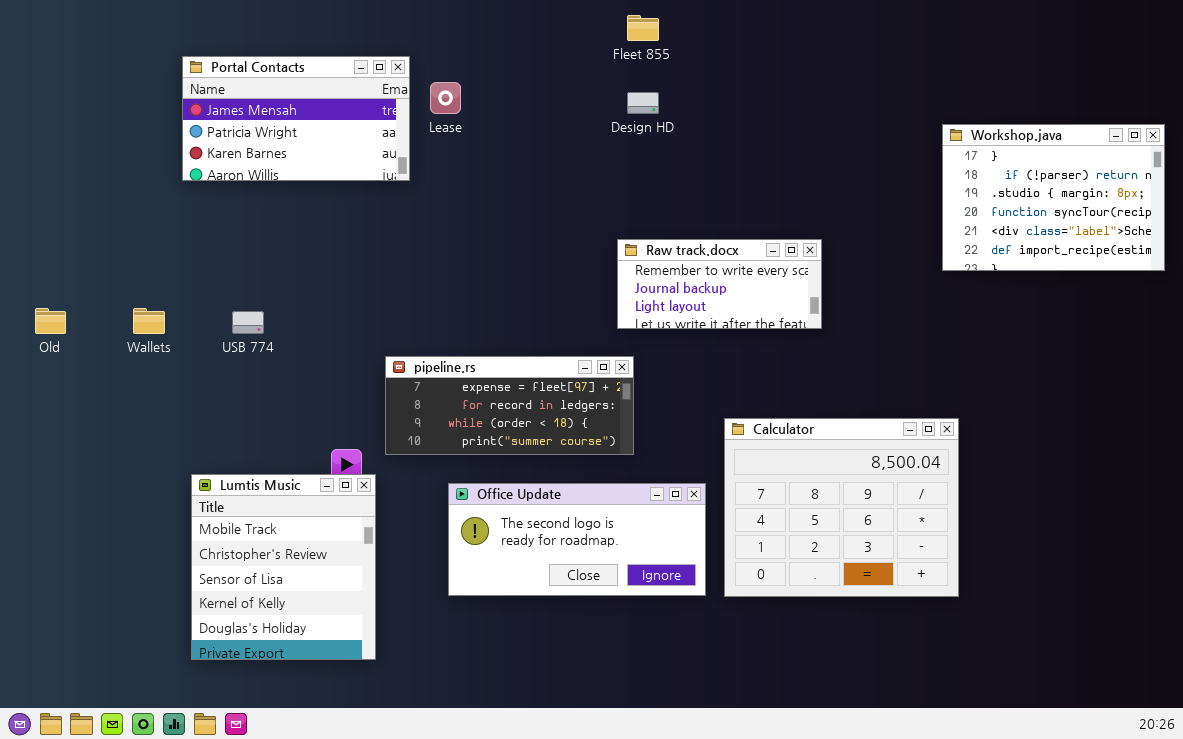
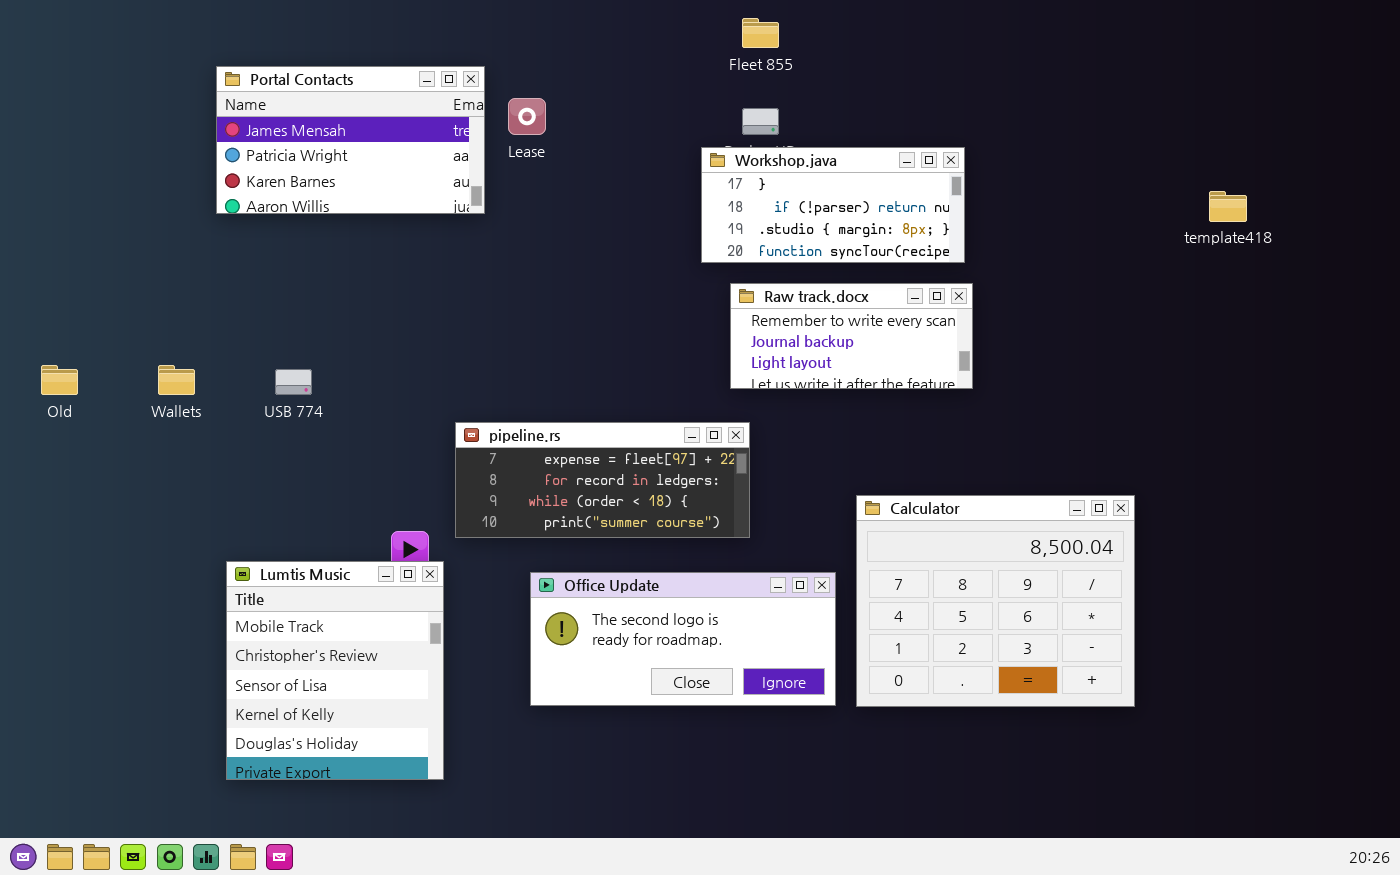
Workshop.java: [942,124,1165,271] -> [701,147,965,263], moved, resized

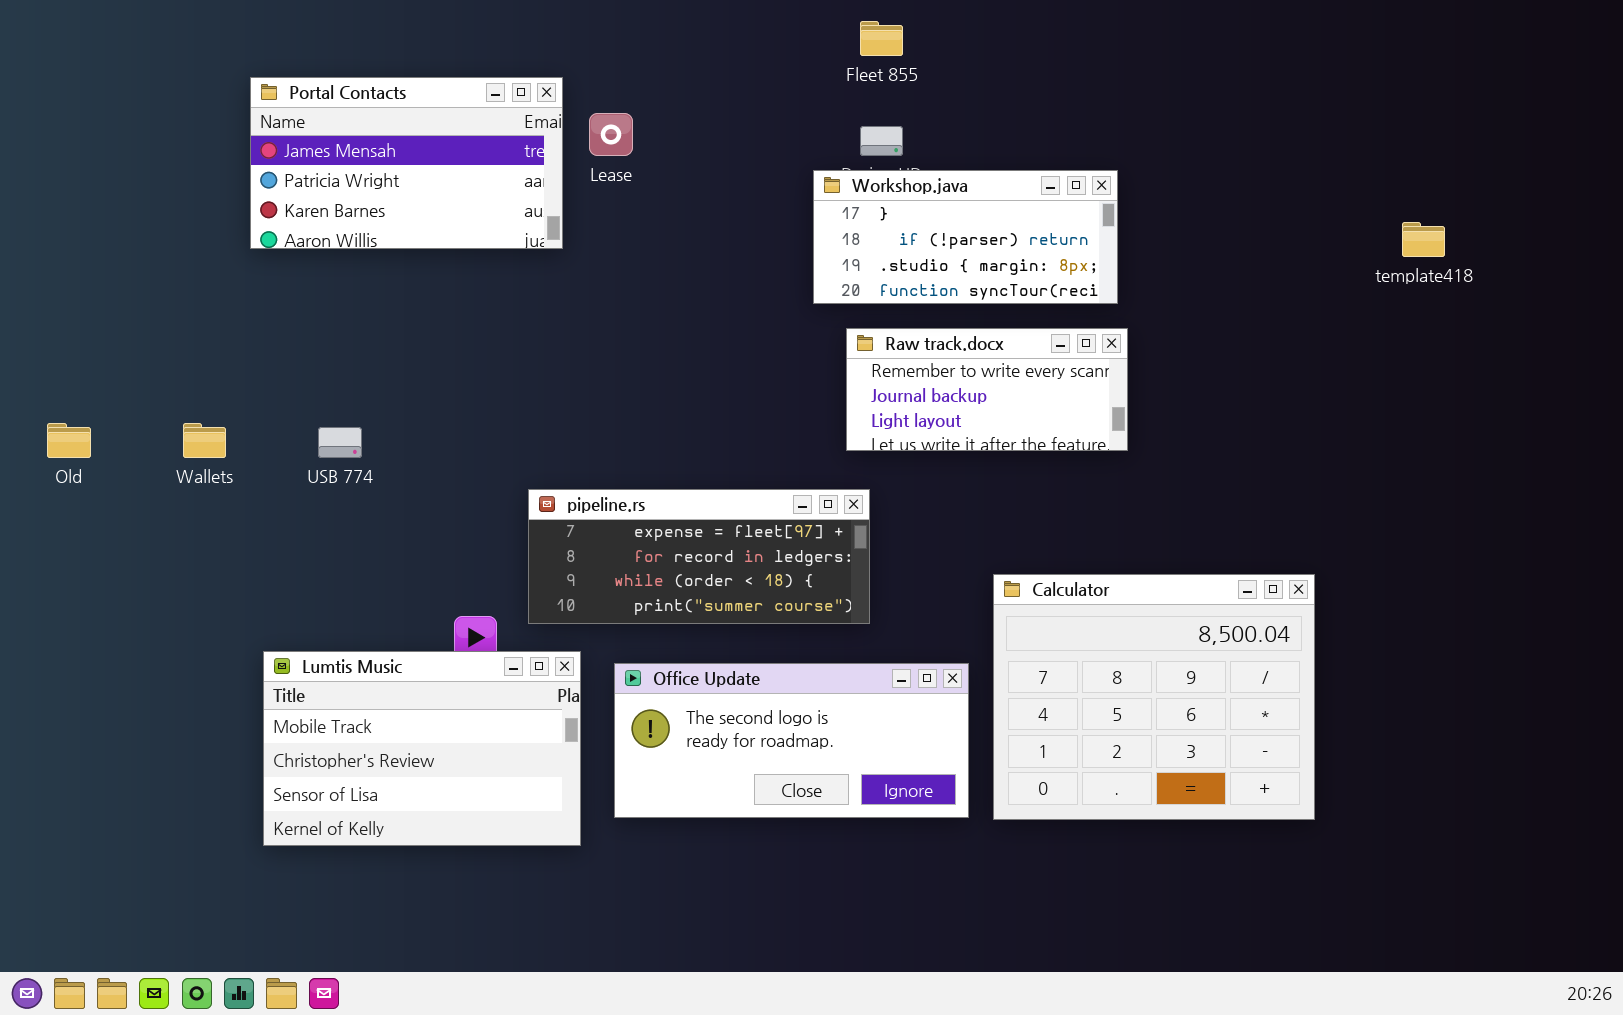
Lumtis Music: [226,561,444,780] -> [263,651,581,846], resized

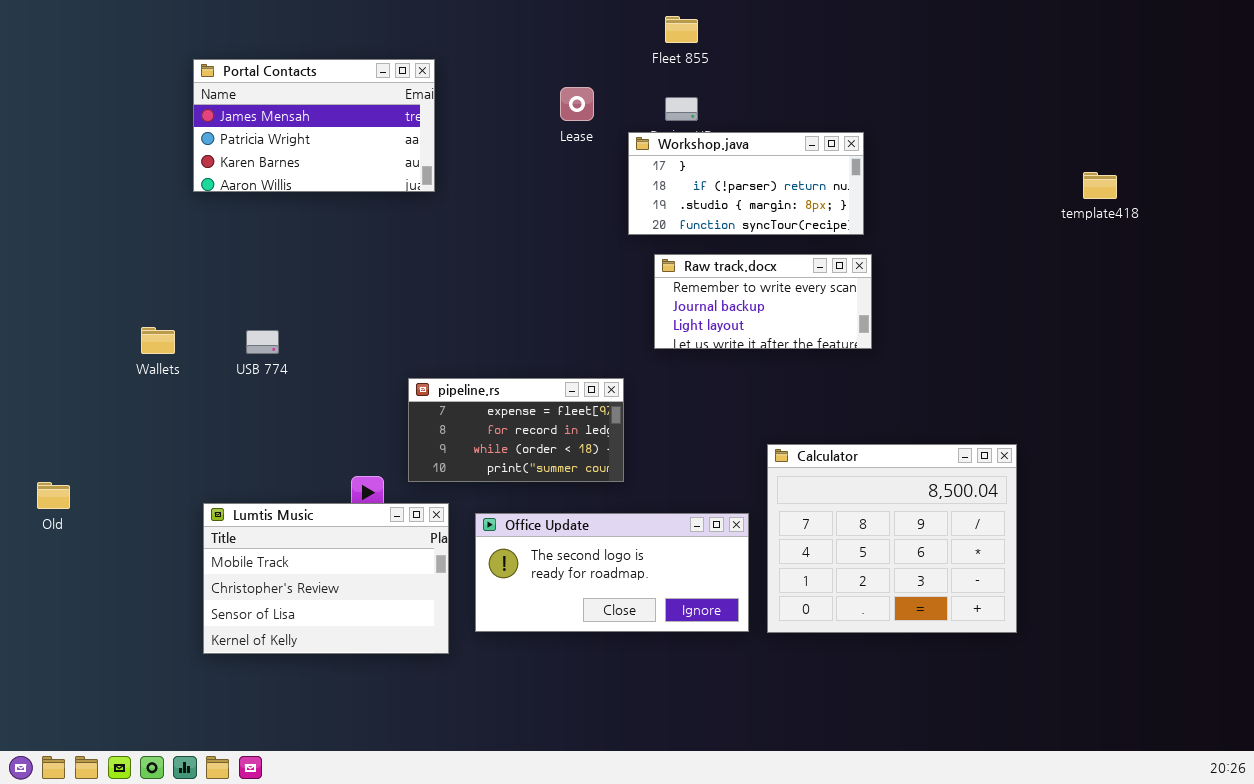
Lease: [589,113,633,156] -> [560,87,594,121], moved
Old: [47,423,91,458] -> [37,482,70,509], moved
pipeline.rs: [528,489,870,624] -> [408,378,624,482], resized

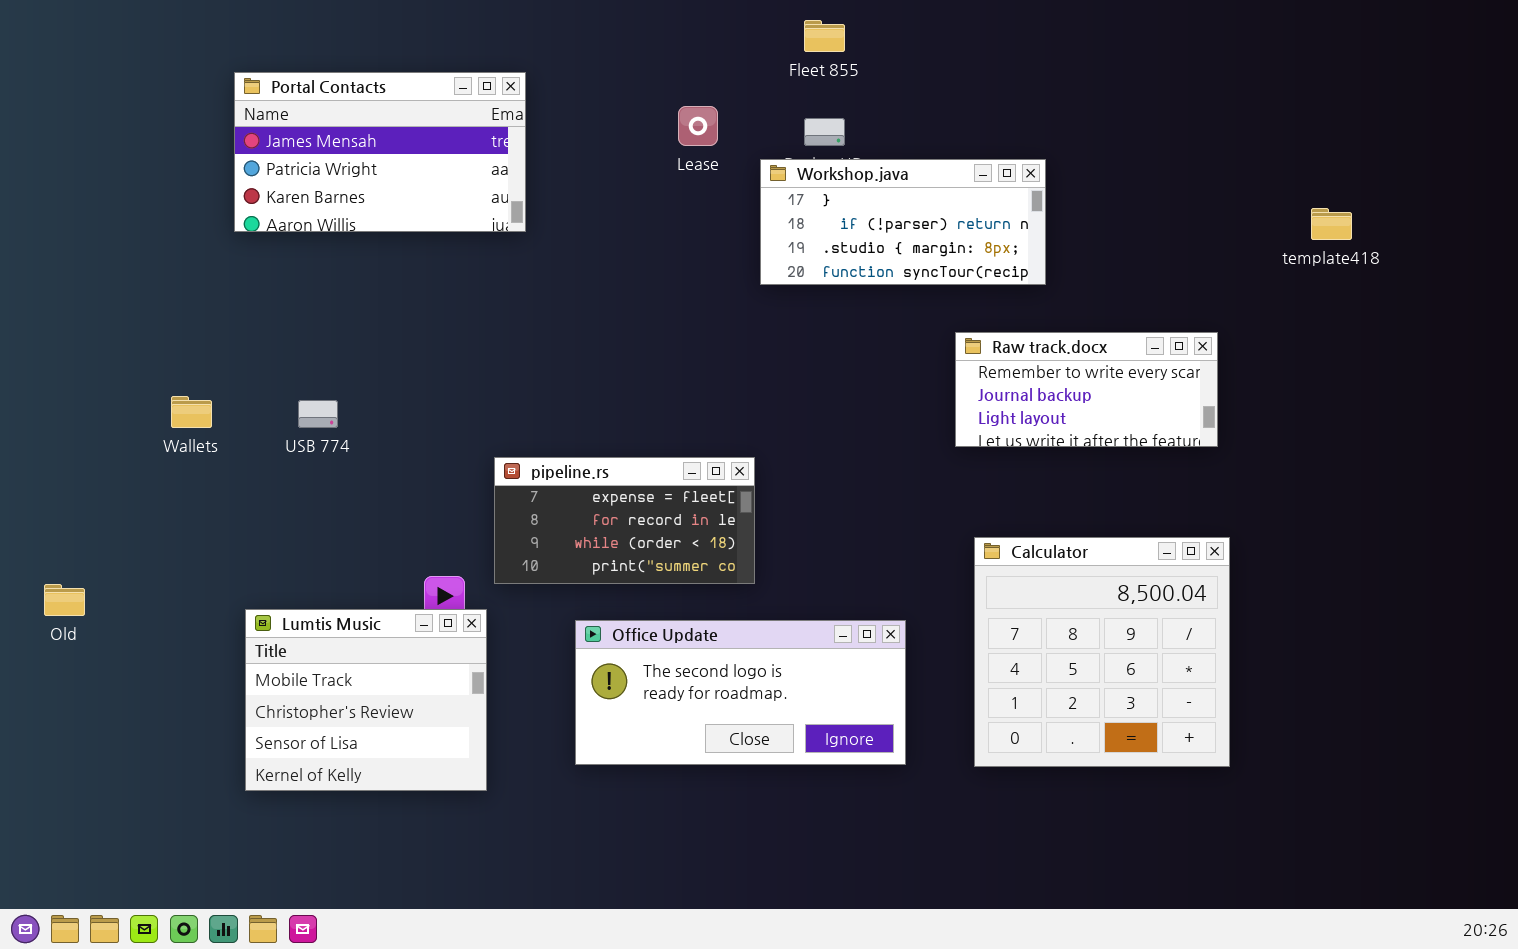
Raw track.docx: [654,254,872,349] -> [955,332,1218,447], moved
Calculator: [767,444,1017,633] -> [974,537,1230,767], resized
Lumtis Music: [203,503,449,654] -> [245,609,487,791], resized

